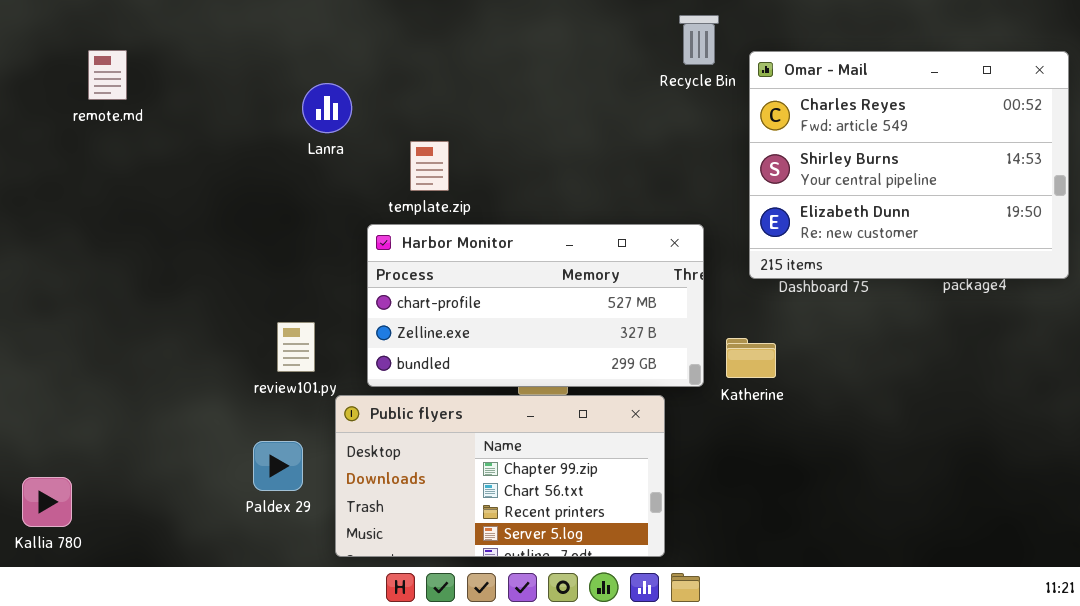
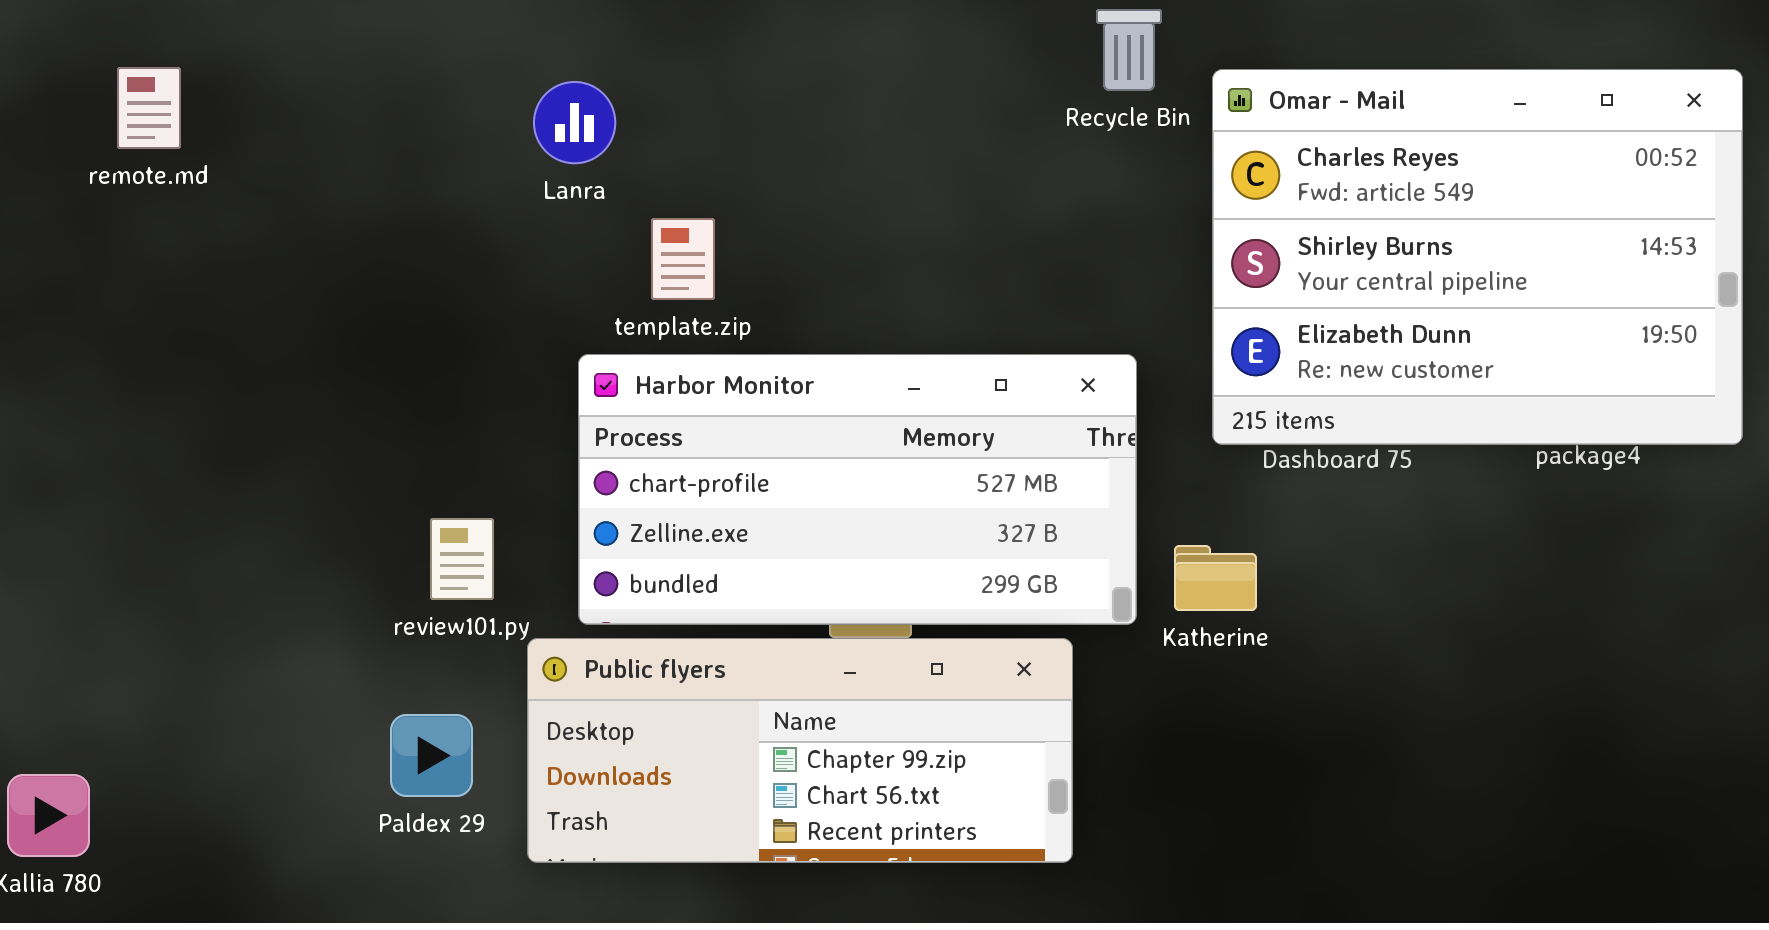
Lanra: [302,83,352,133] -> [533,81,616,164], moved
Public flyers: [335,395,665,557] -> [527,638,1073,863], resized

